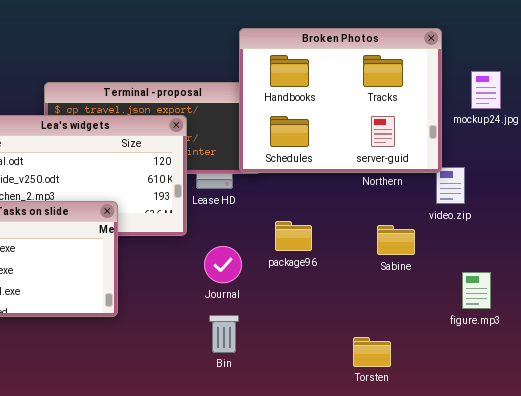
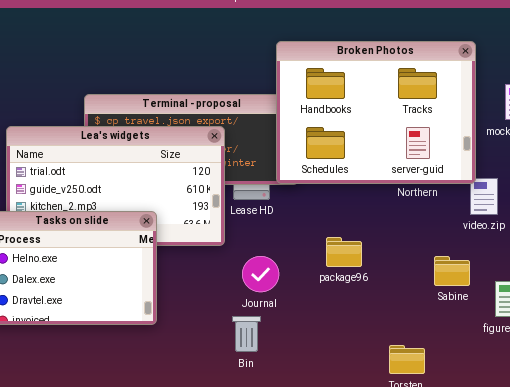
package96: [275,221,312,251] -> [326,237,362,267], moved
Sabine: [377,225,415,255] -> [434,256,470,286], moved
Bin: [209,315,239,353] -> [232,316,261,352], moved

